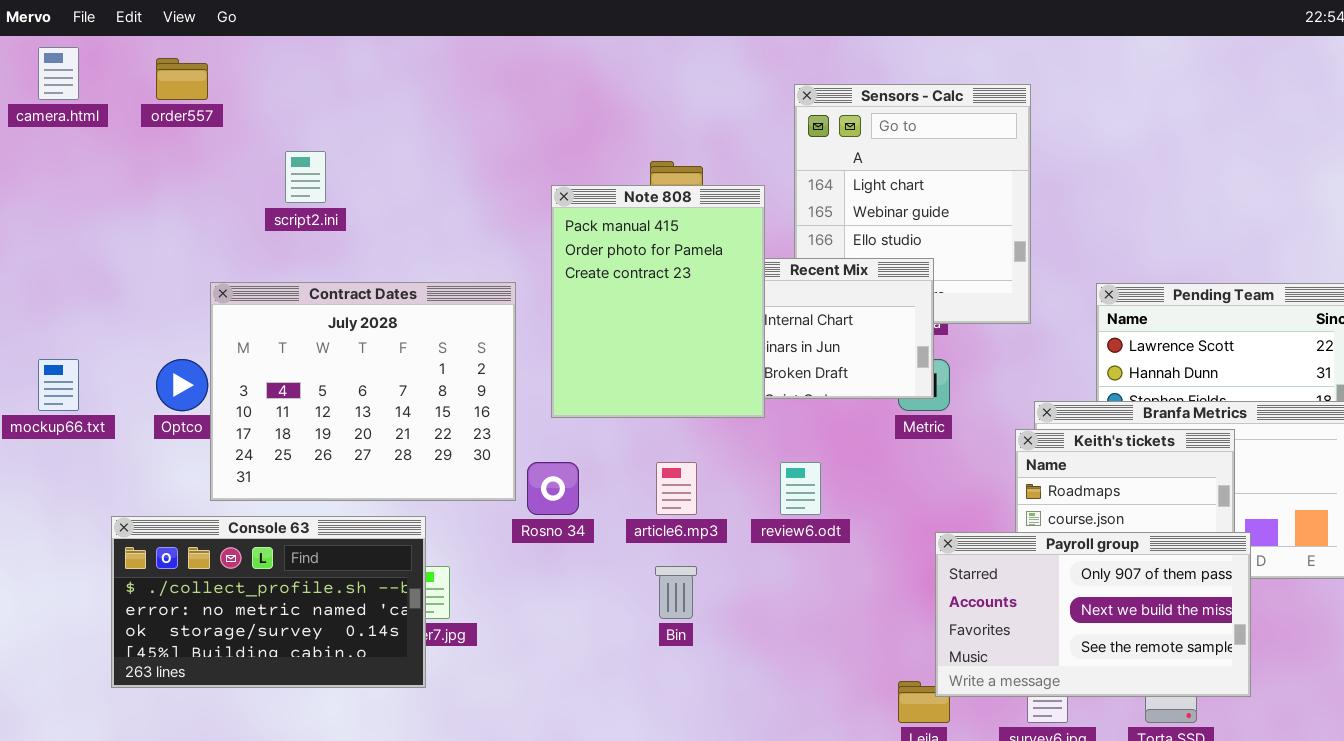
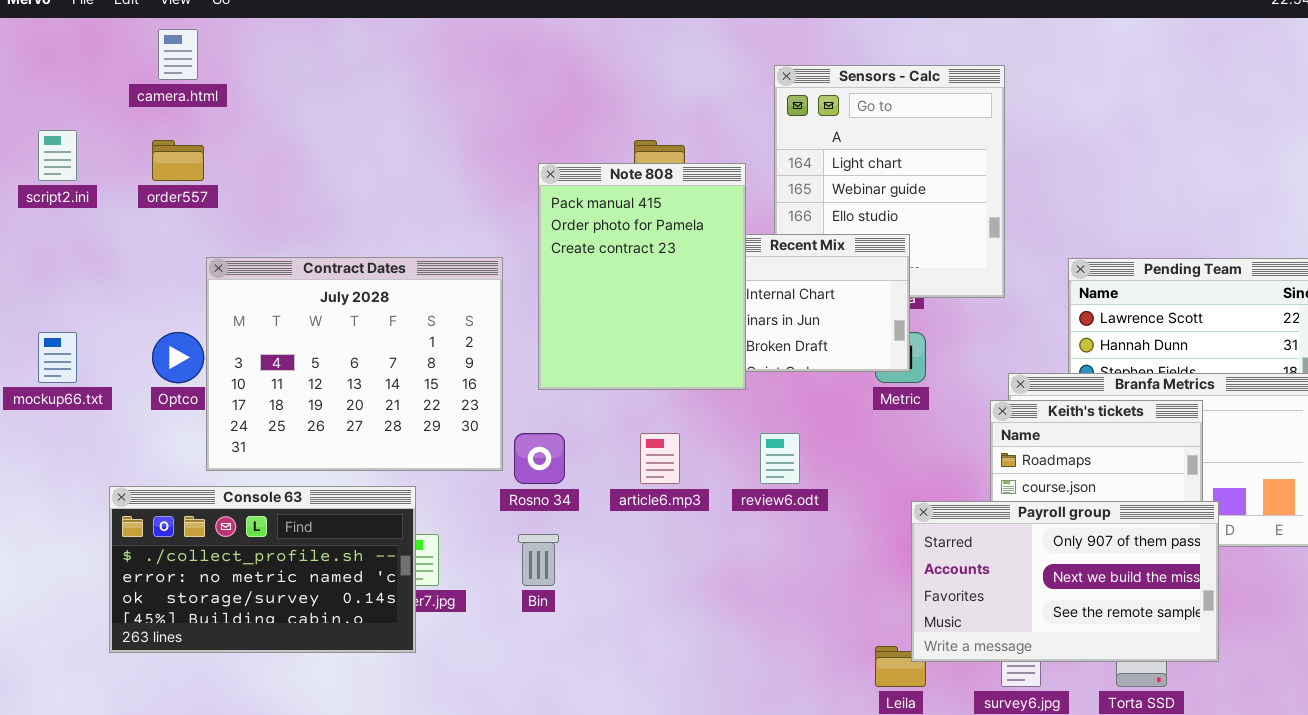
camera.html: [38,47,79,100] -> [158,29,198,80], moved
order557: [156,58,208,100] -> [152,140,204,181], moved
script2.ini: [285,151,326,203] -> [38,130,77,181], moved
Bin: [655,566,697,619] -> [518,534,559,586], moved

